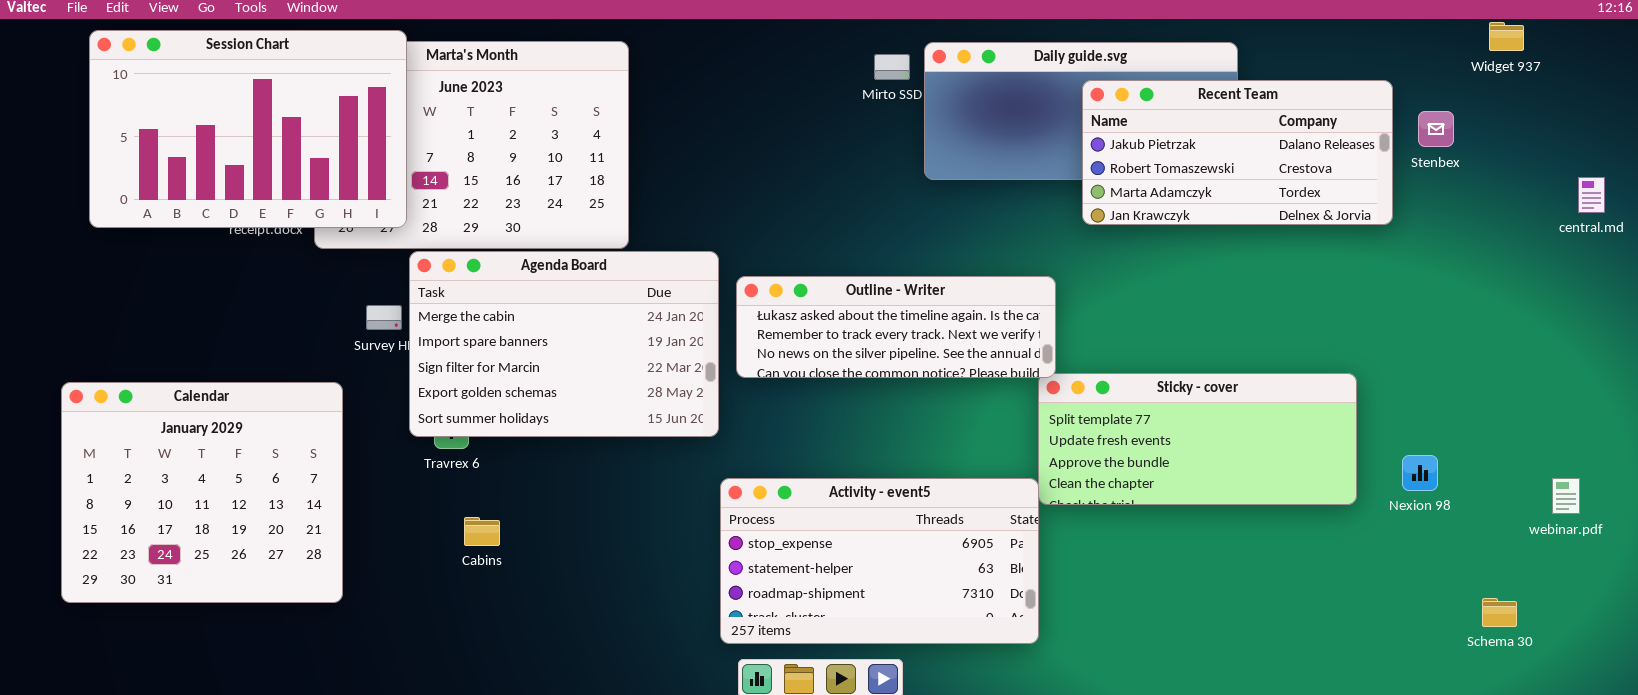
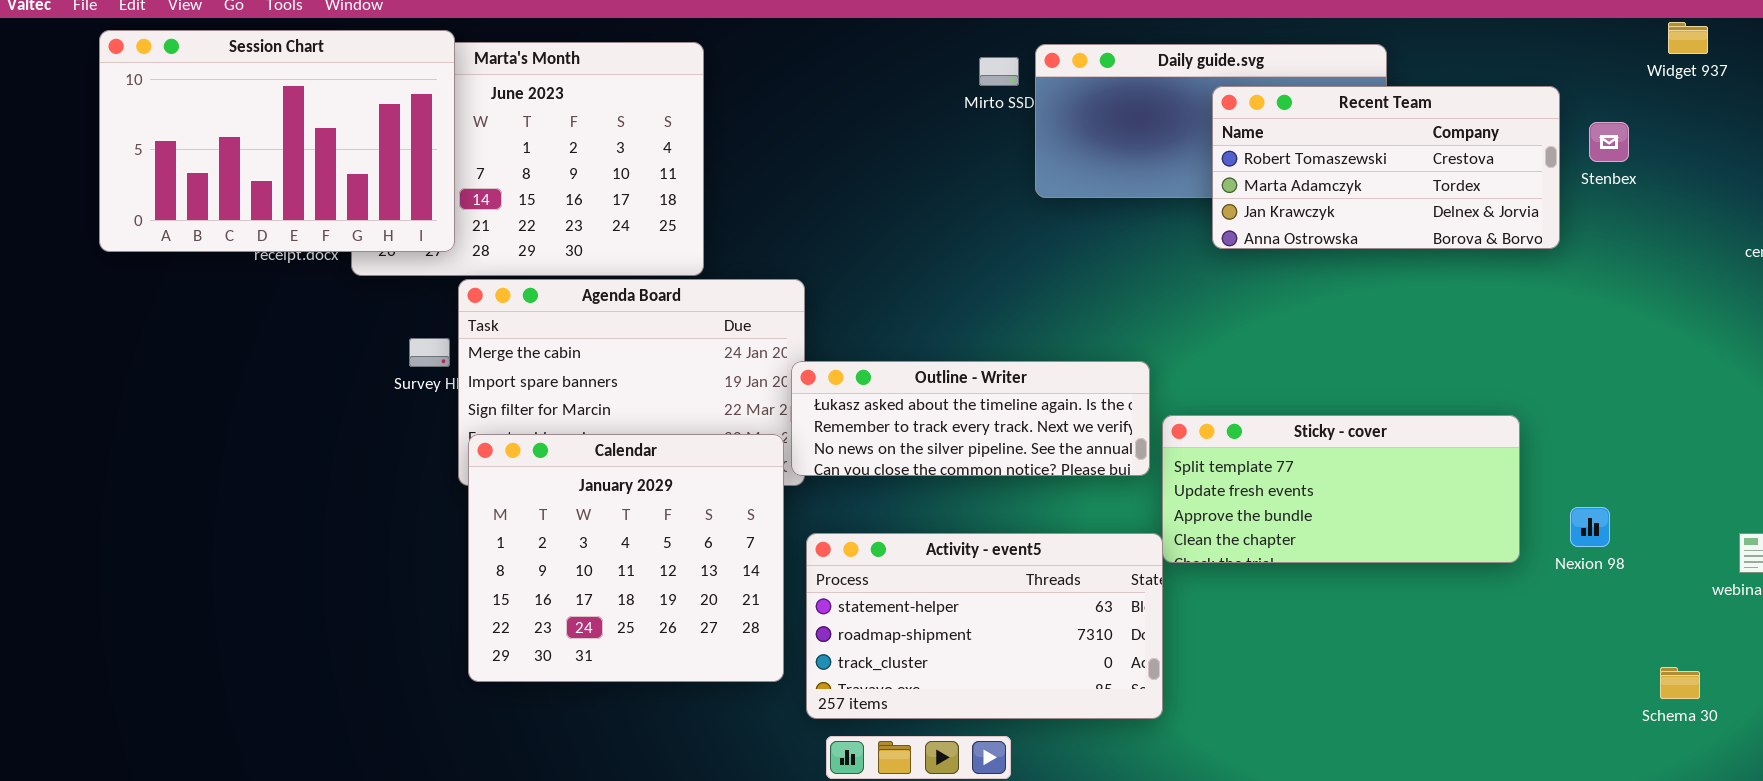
Recent Team: [1082,80,1393,225] -> [1212,86,1560,249], scrolled down 1 row
Outline - Writer: [736,276,1056,378] -> [791,361,1150,476], moved
Calendar: [61,382,343,603] -> [468,434,784,682], moved
Activity - event5: [720,478,1039,644] -> [806,533,1163,719], scrolled down 1 row

